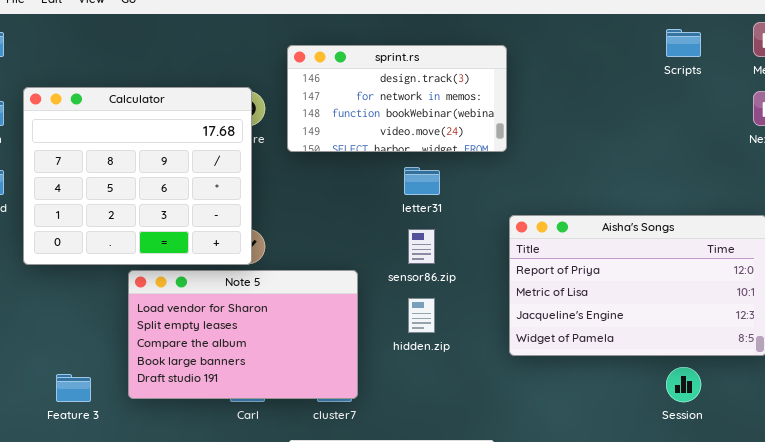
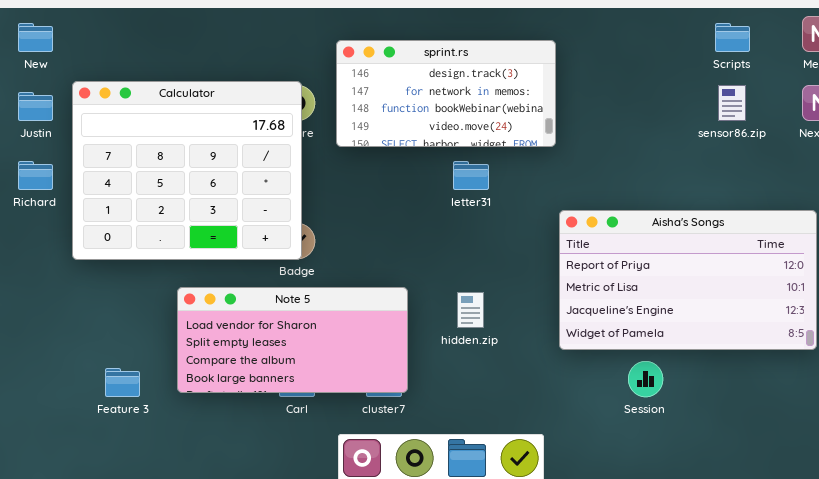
sensor86.zip: [408,229,435,264] -> [718,85,746,121], moved
Note 5: [128,270,358,399] -> [177,287,408,393], resized
Session: [666,367,701,402] -> [628,361,663,397], moved

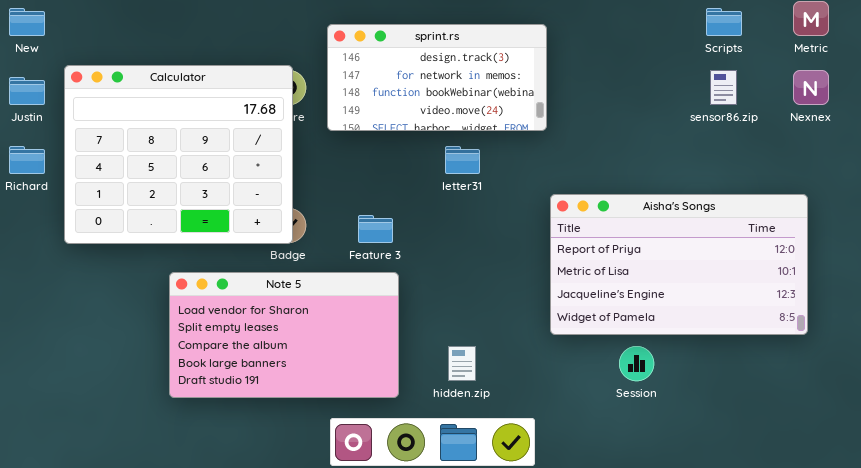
Note 5: [177,287,408,393] -> [169,272,399,398], resized
hidden.zip: [457,292,484,328] -> [448,346,476,381], moved
Feature 3: [105,368,140,397] -> [358,215,393,243], moved

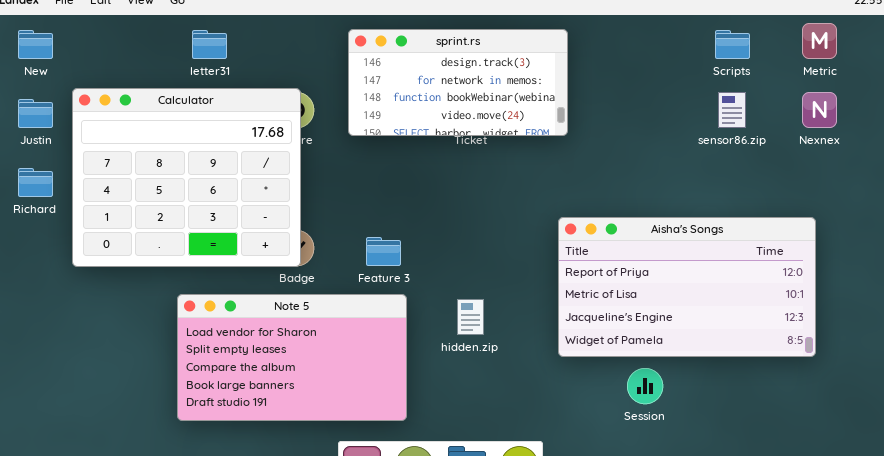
sprint.rs: [327,24,547,131] -> [348,29,568,136], moved
letter31: [445,146,480,174] -> [192,30,227,59], moved
hidden.zip: [448,346,476,381] -> [457,299,484,335], moved

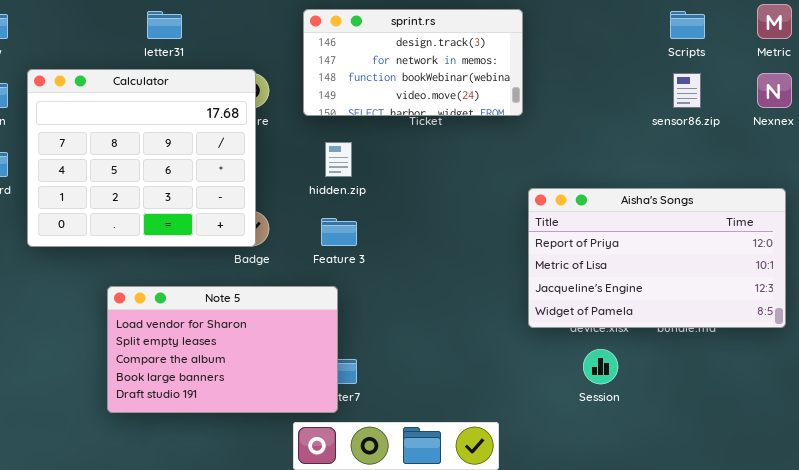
Aisha's Songs: [558,217,816,357] -> [528,188,786,328], moved
Note 5: [177,294,407,421] -> [107,286,338,413], moved
hidden.zip: [457,299,484,335] -> [325,142,352,177], moved

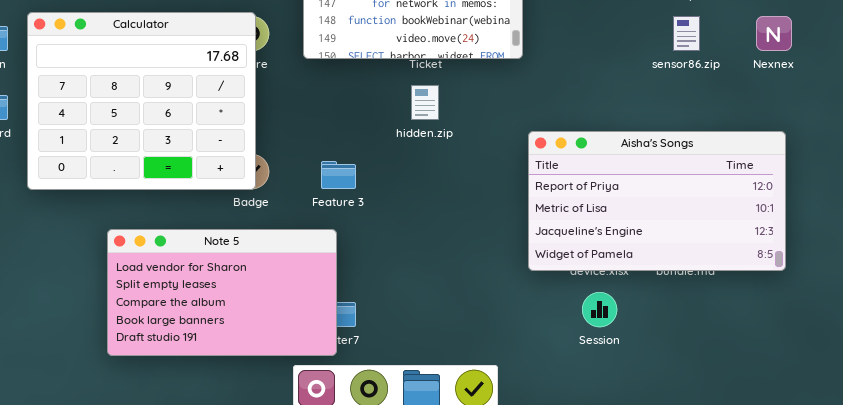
hidden.zip: [325,142,352,177] -> [411,85,439,120], moved

